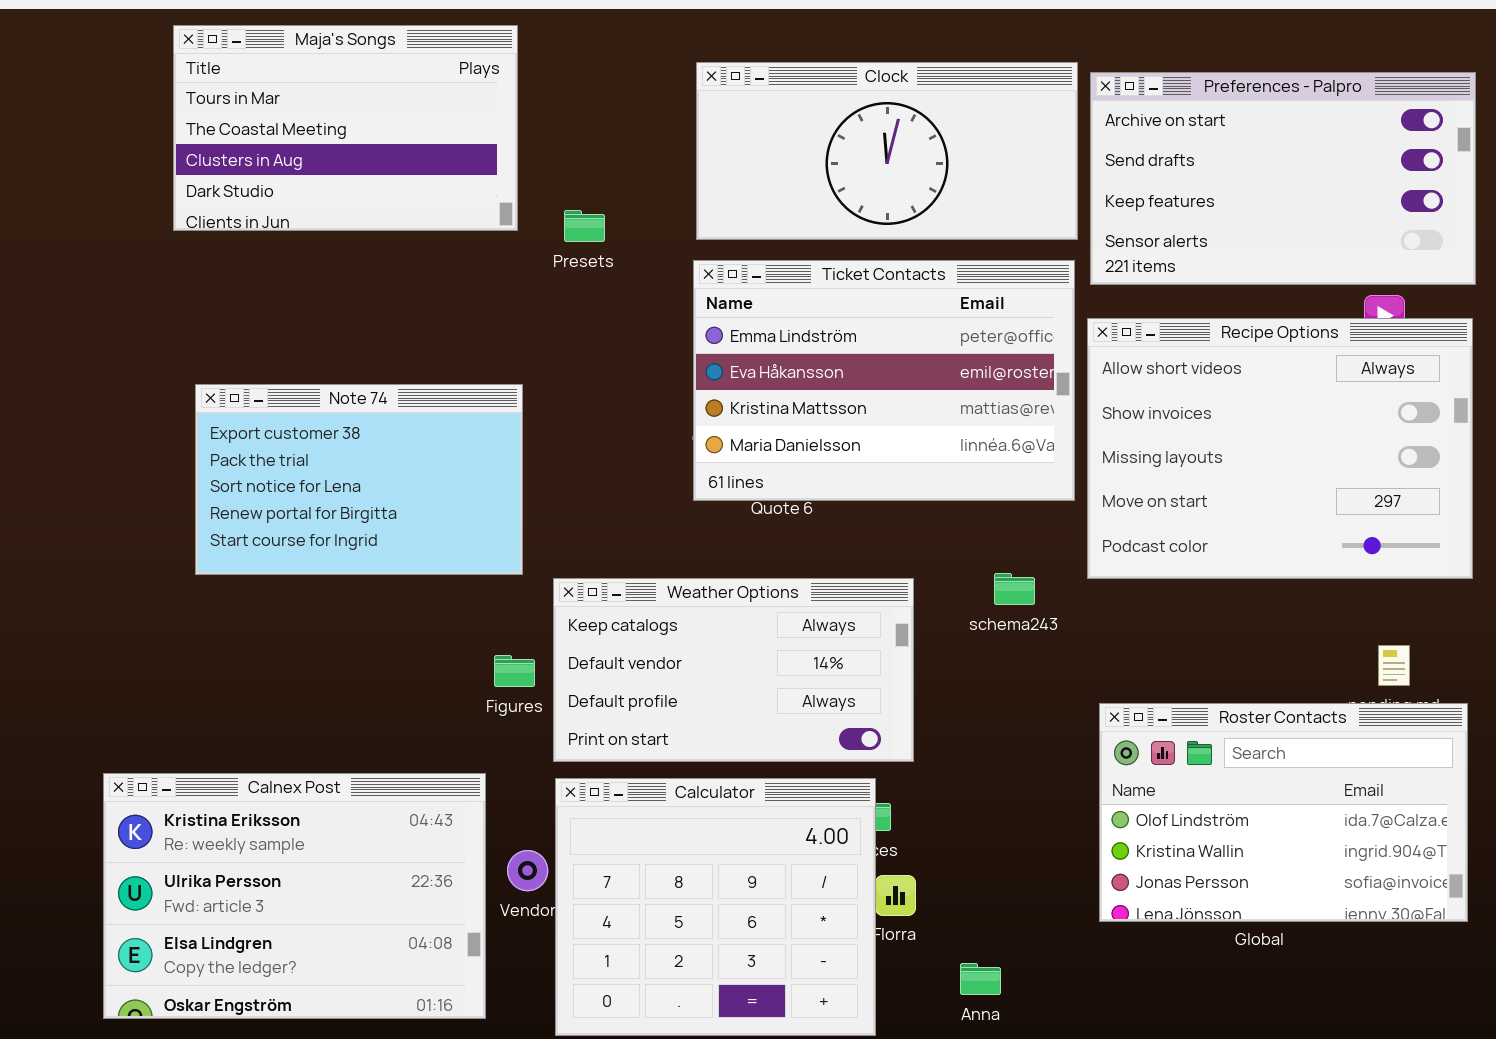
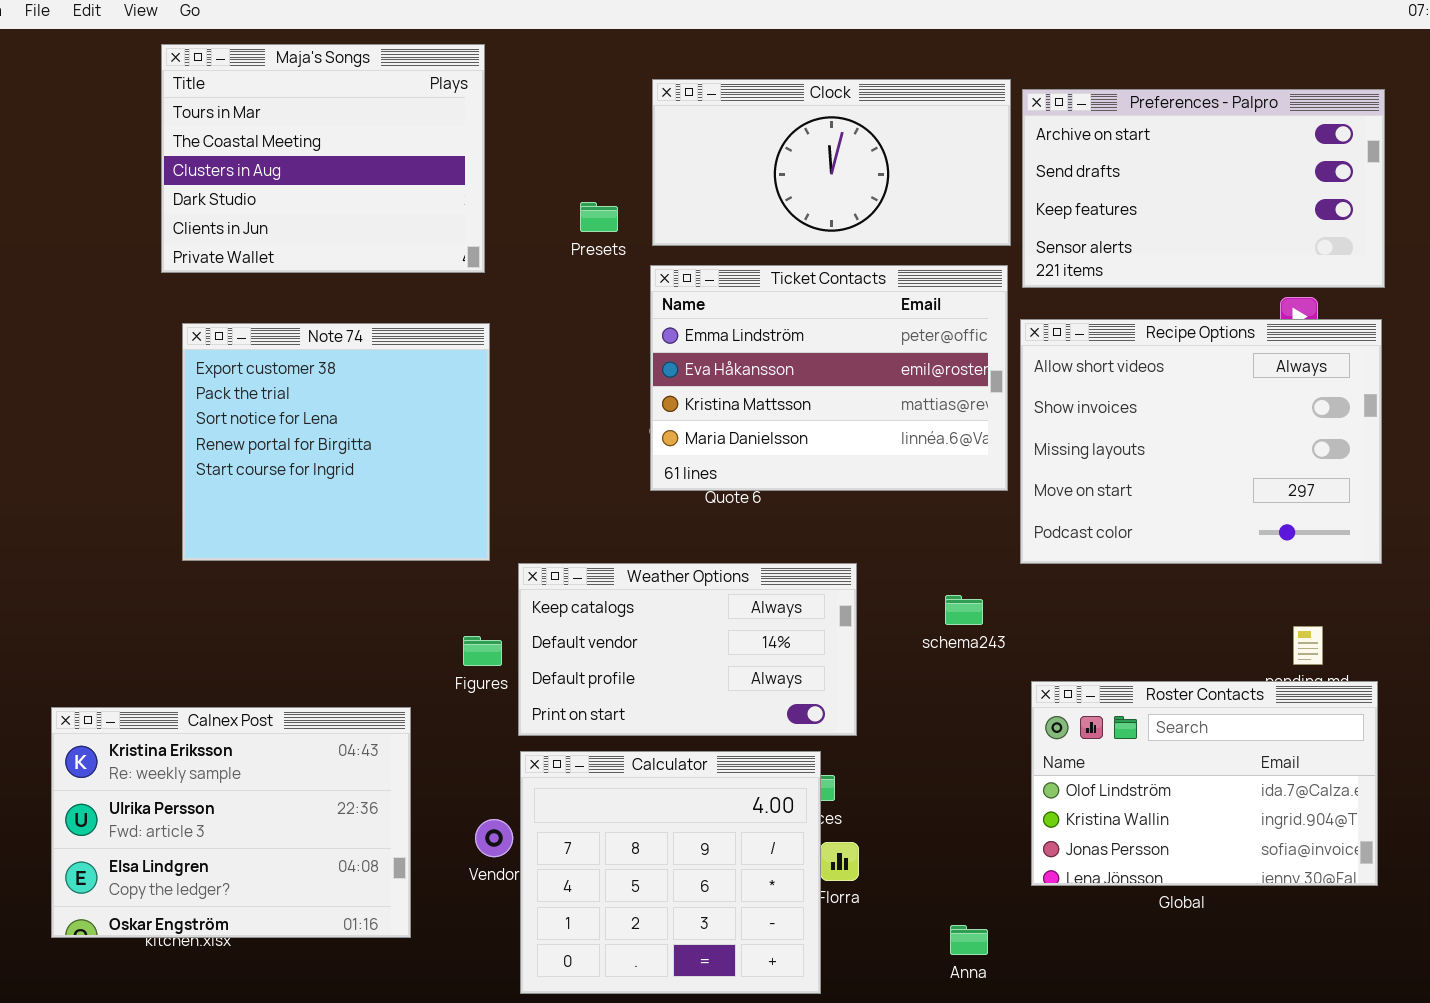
Maja's Songs: [173,25,518,231] -> [161,44,485,273], resized
Presets: [564,210,605,242] -> [580,202,618,232], moved
Note 74: [195,384,523,575] -> [182,323,490,561], resized
schema243: [994,573,1035,605] -> [945,595,983,625], moved
Calnex Post: [103,773,486,1019] -> [51,707,411,938], moved
Anna: [960,963,1001,995] -> [950,925,988,955], moved

